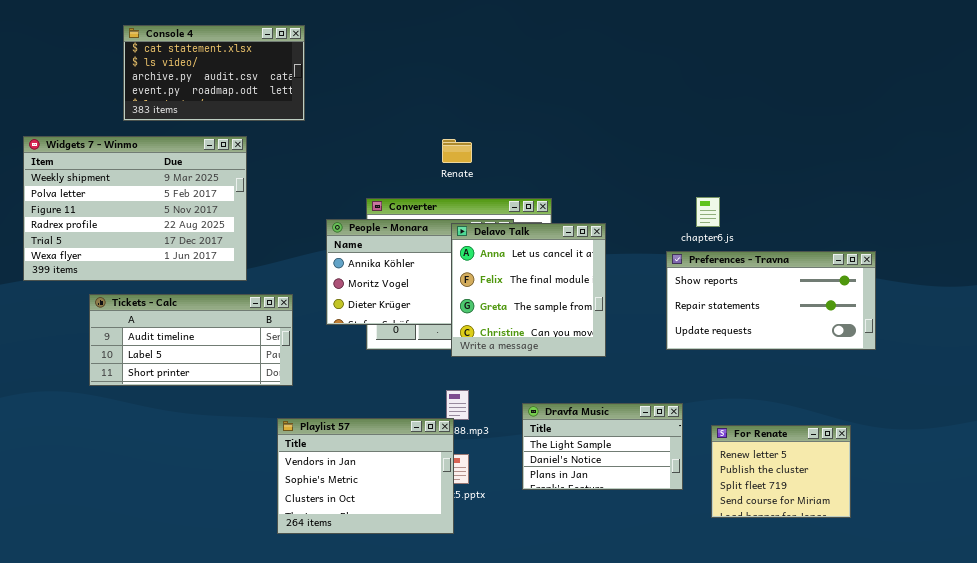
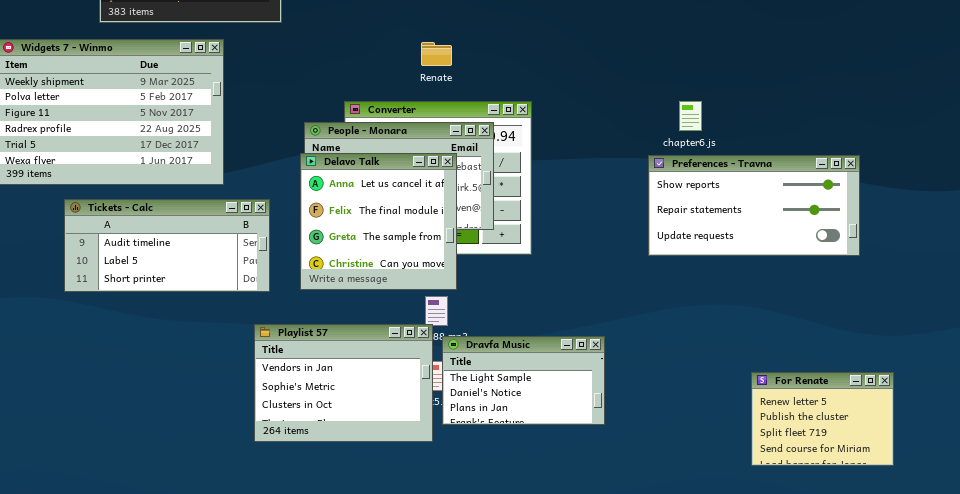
Delavo Talk: [451,223,606,357] -> [300,153,457,290], moved
Dravfa Music: [522,403,683,490] -> [442,336,605,425], moved
For Renate: [711,425,851,518] -> [751,372,894,466], moved

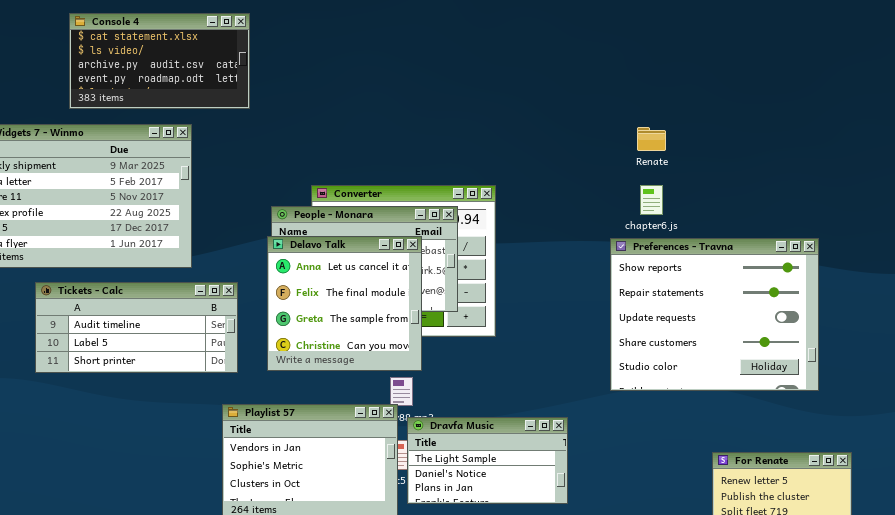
Renate: [421,42,452,66] -> [637,127,666,151], moved
Preferences - Travna: [648,155,860,256] -> [610,238,819,391], resized

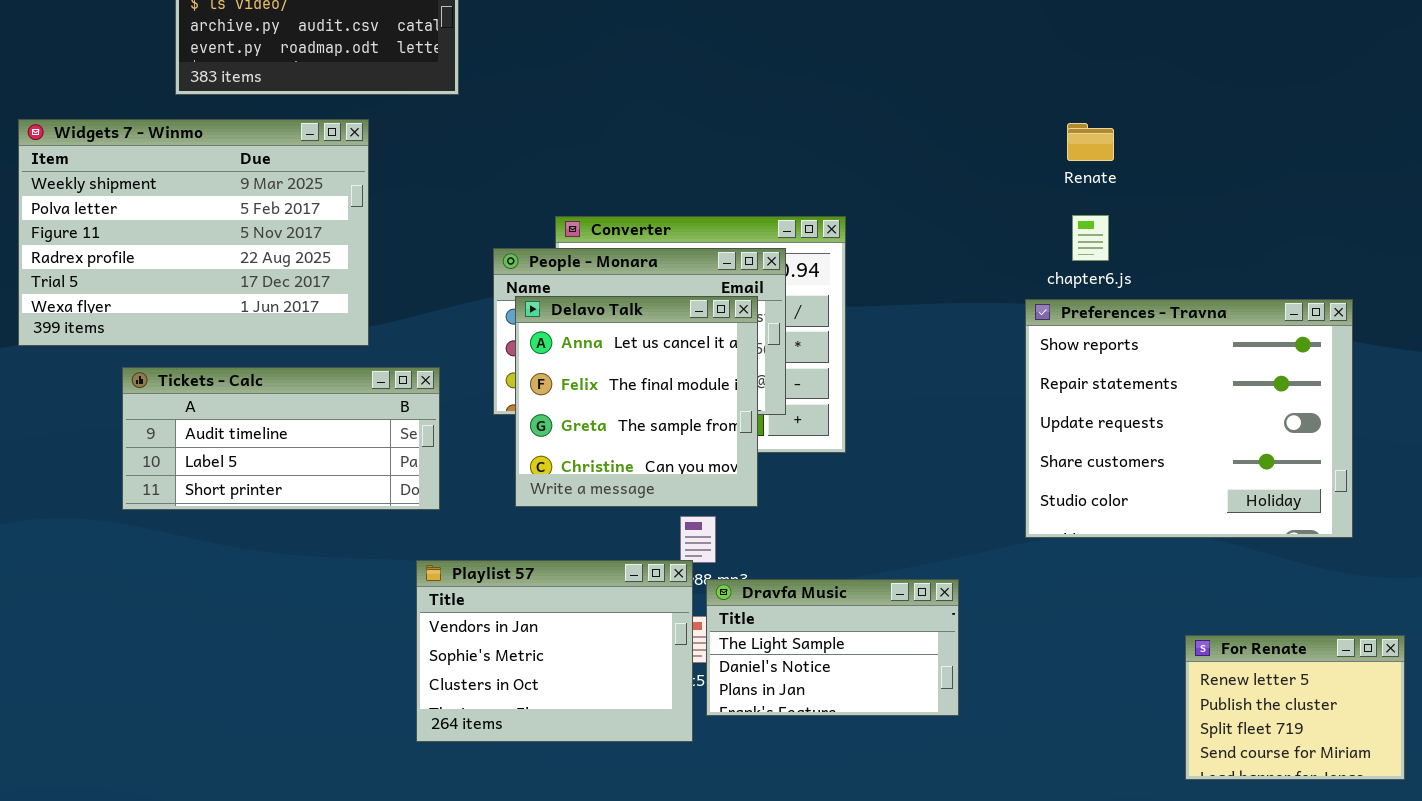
Delavo Talk: [267,236,422,371] -> [515,296,758,507], moved

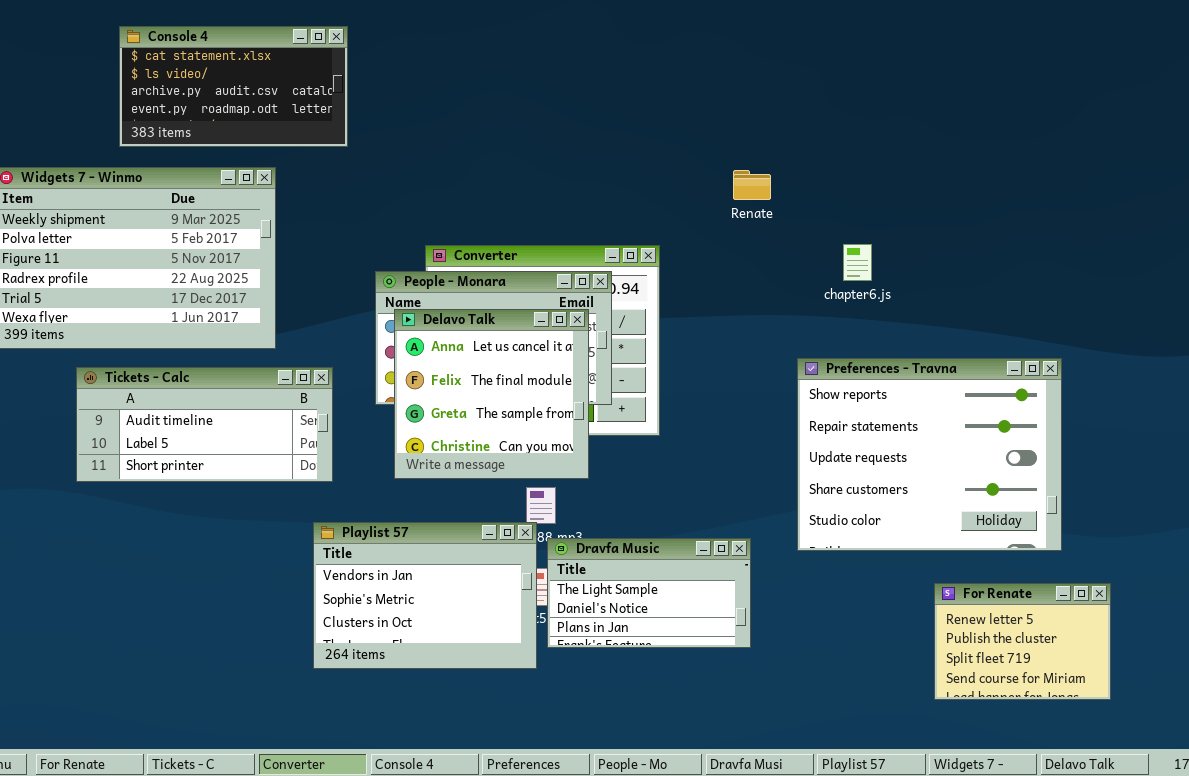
Renate: [1067,123,1114,161] -> [733,170,771,200], moved
Preferences - Travna: [1025,299,1353,538] -> [797,358,1062,551], moved

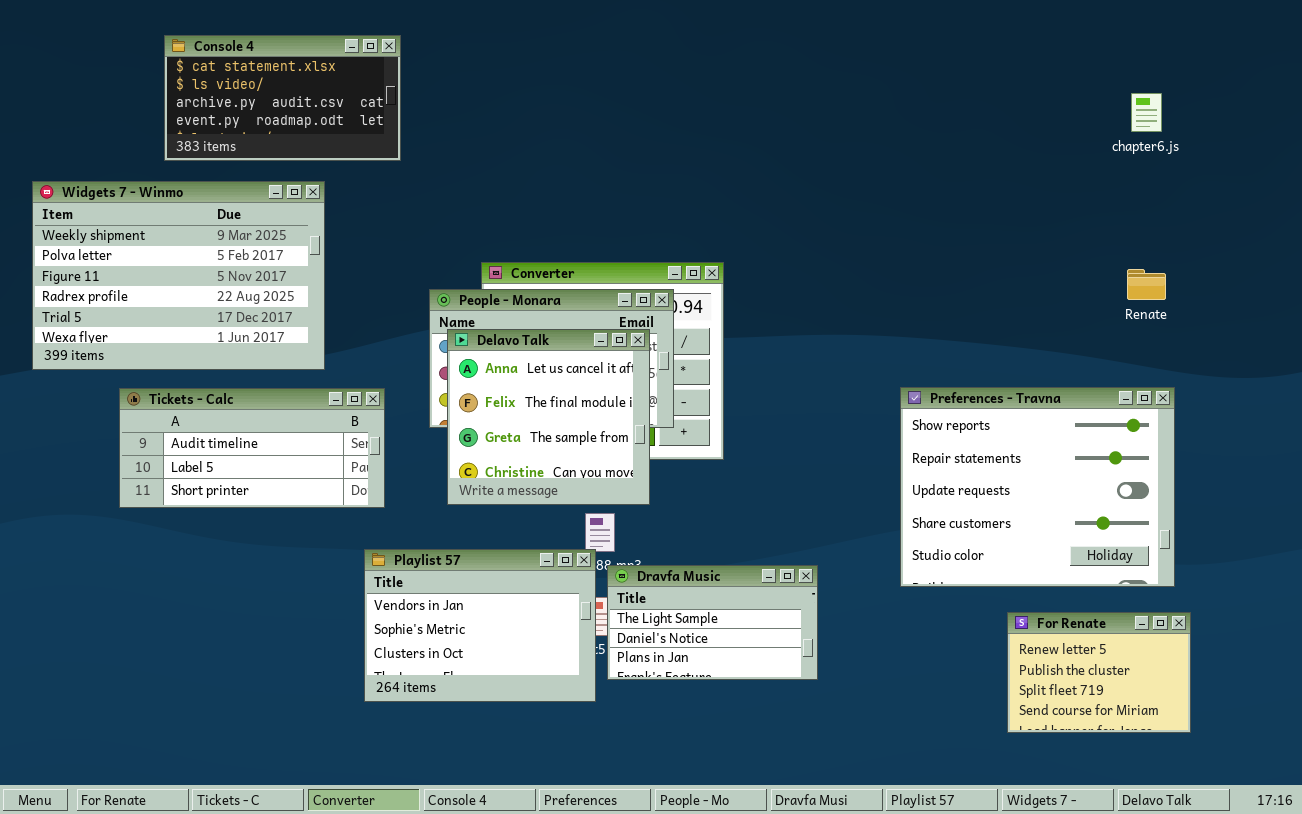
Renate: [733,170,771,200] -> [1127,269,1166,300], moved
chapter6.js: [843,244,872,281] -> [1131,93,1162,132], moved
Preferences - Travna: [797,358,1062,551] -> [900,387,1175,587], moved

